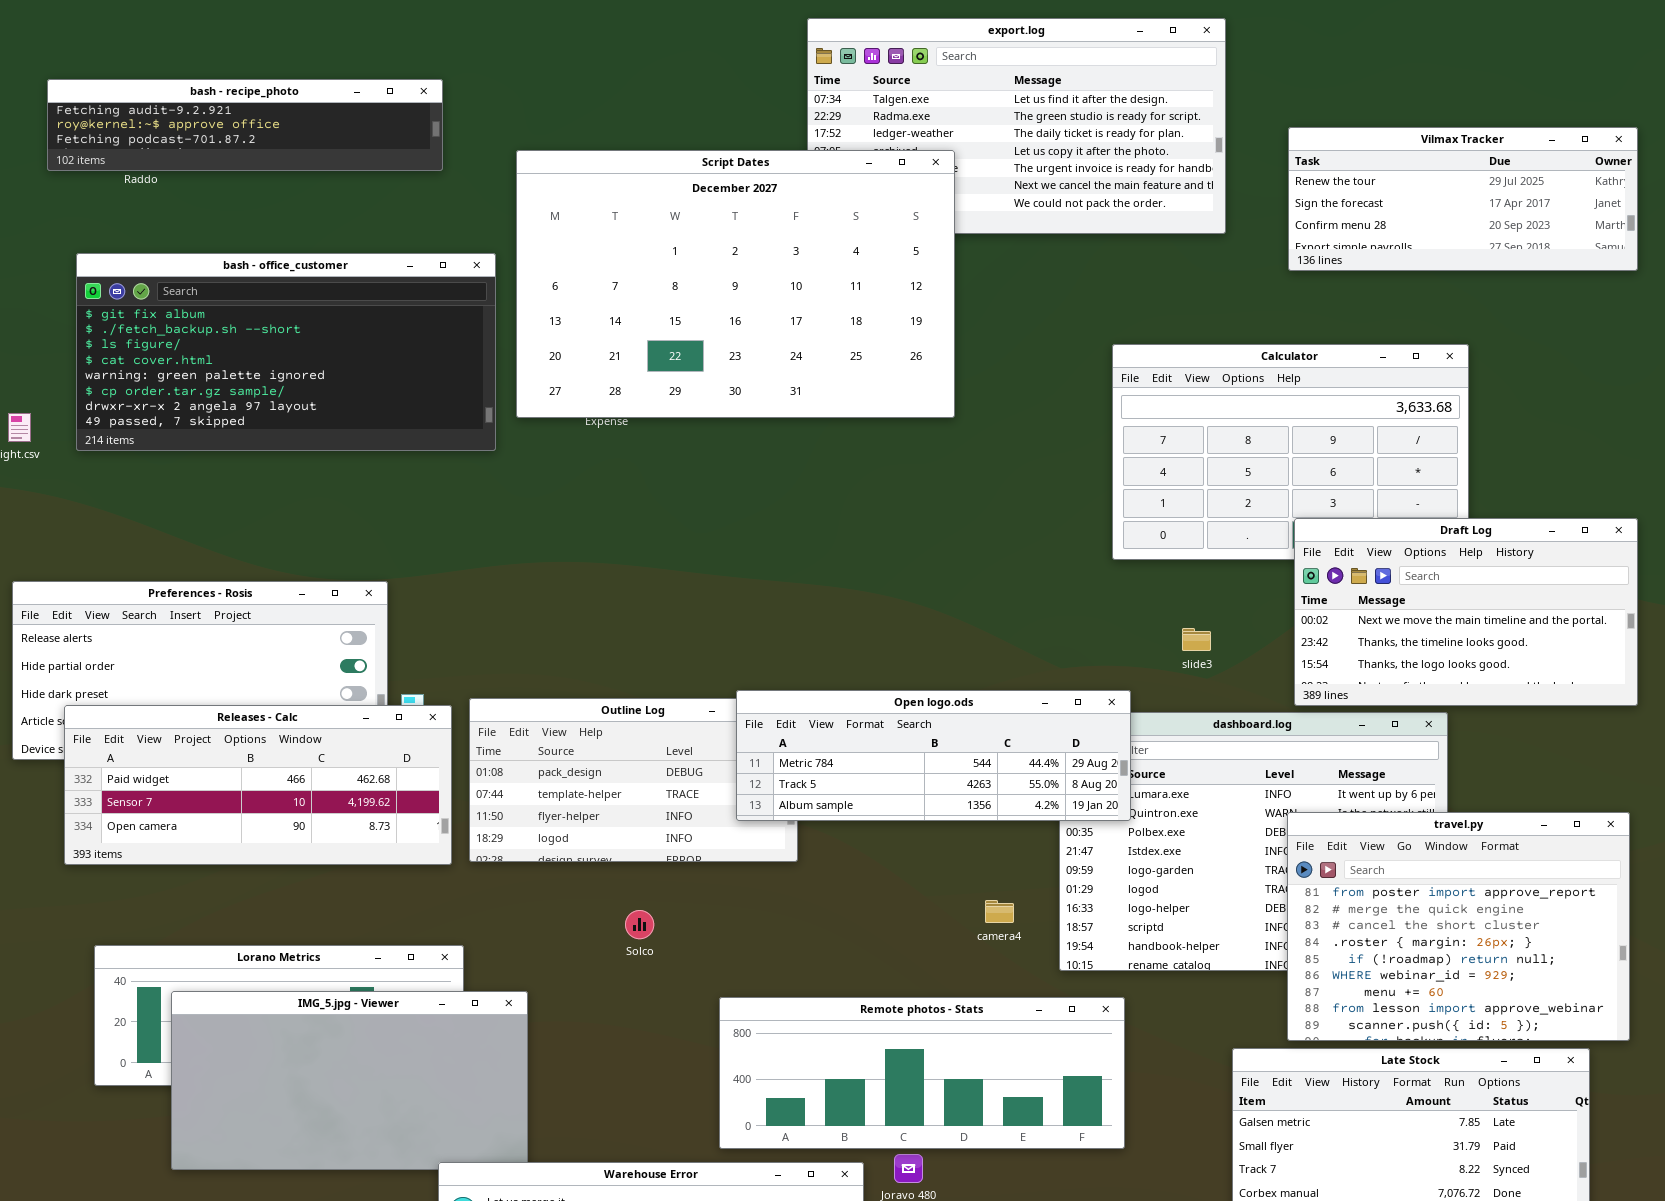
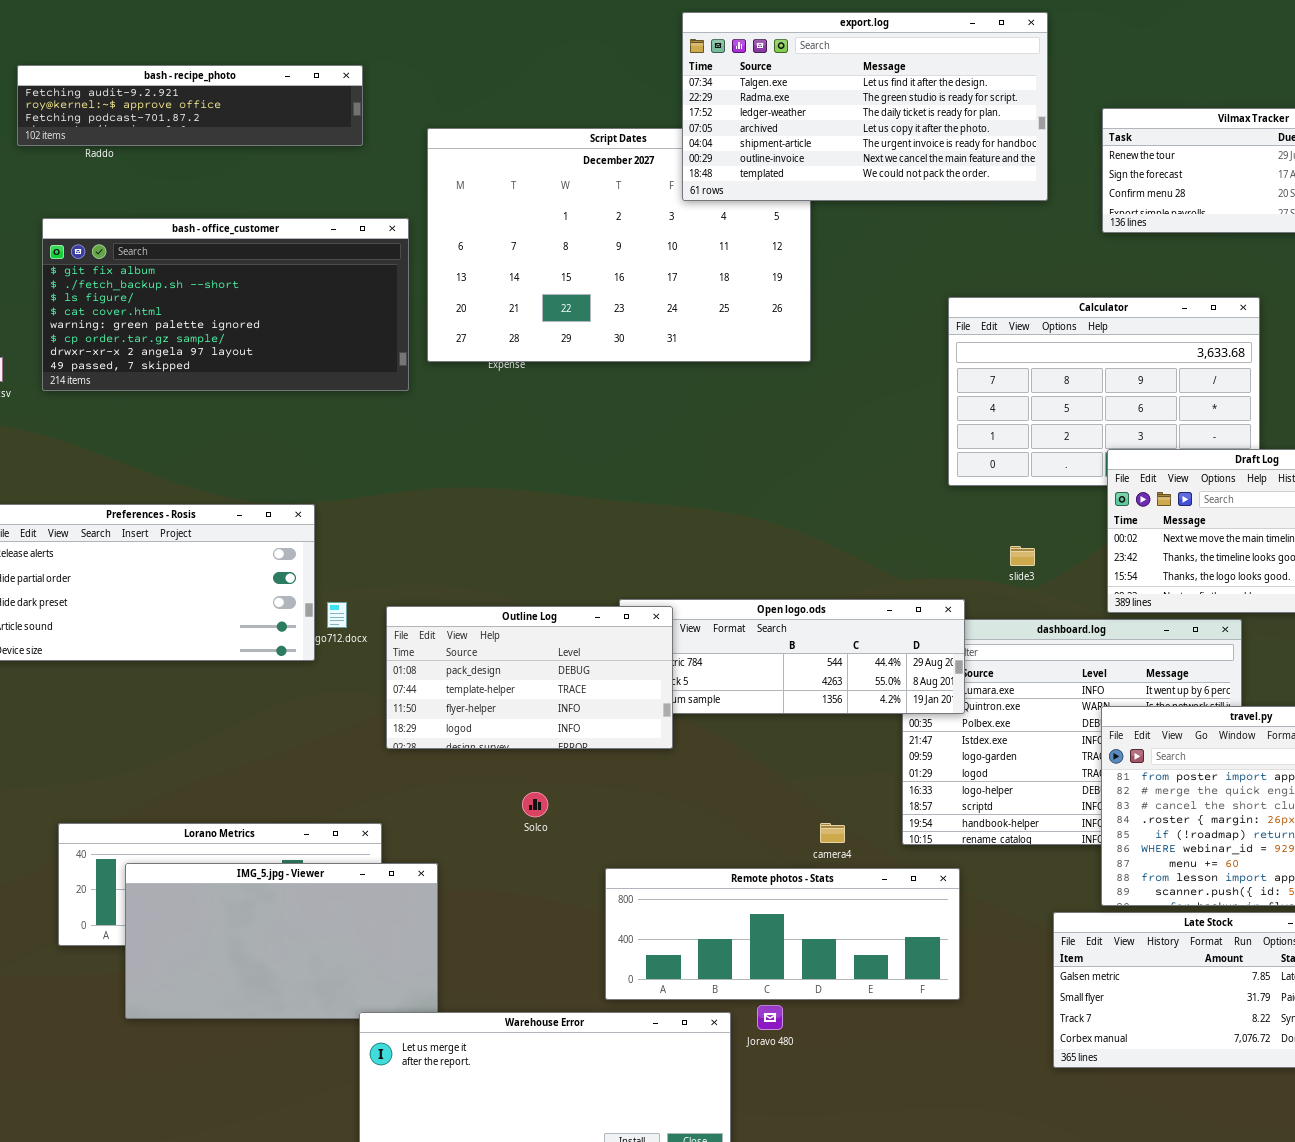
export.log: [807,18,1226,234] -> [682,12,1048,201], raised
Outline Log: [469,698,798,862] -> [386,606,673,749], raised
Releases - Calc: [64,705,452,865] -> none, closed
camera4: [985,900,1014,923] -> [820,823,845,843], moved

